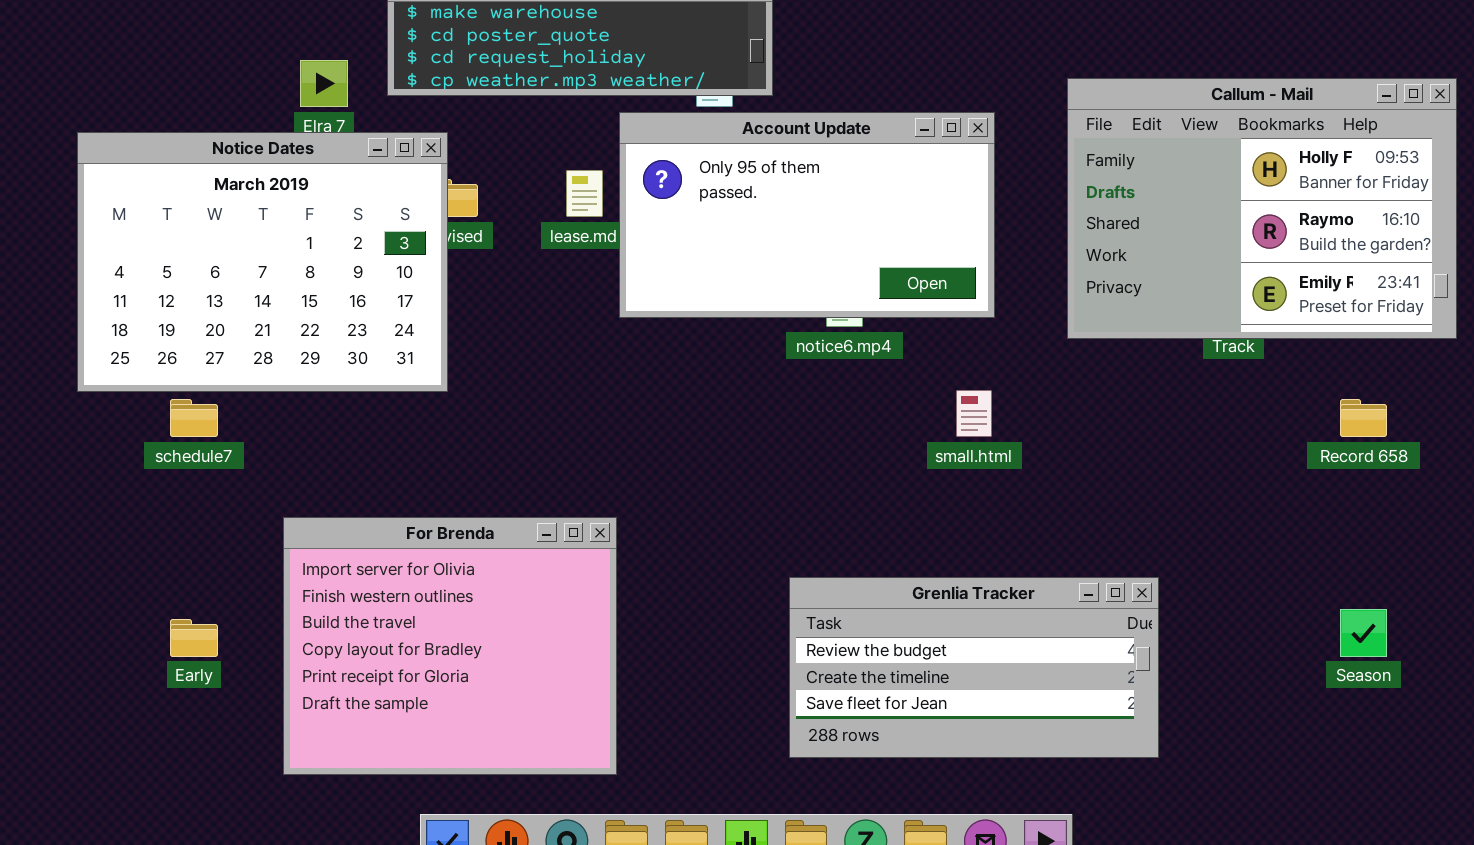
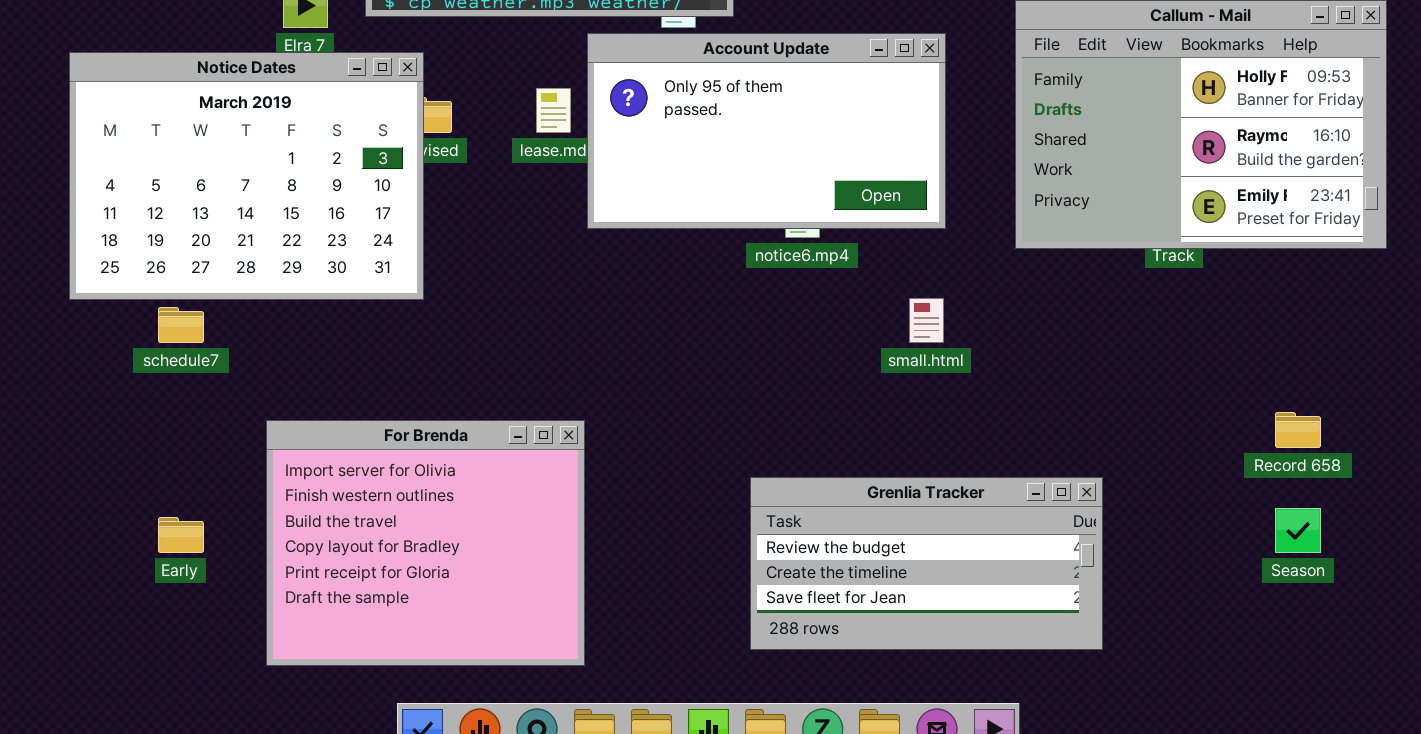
Record 658: [1340,399,1387,437] -> [1275,412,1321,448], moved

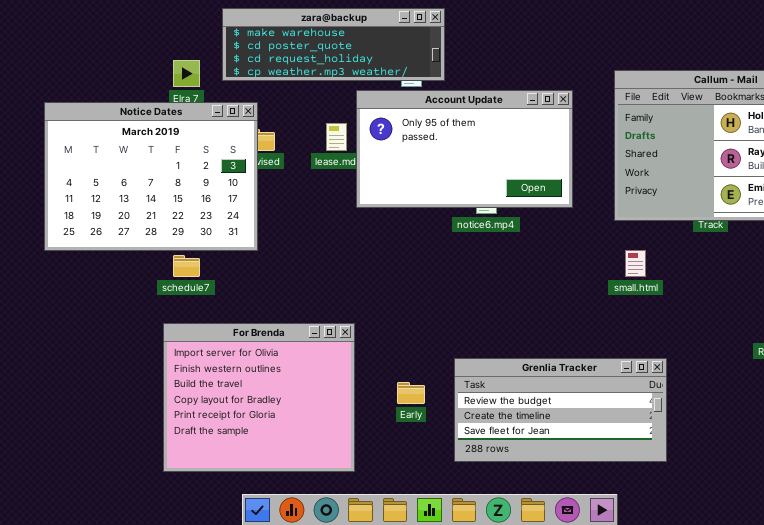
small.html: [909,298,944,343] -> [625,250,646,277], moved
schedule7: [158,307,204,343] -> [173,255,200,277], moved
Early: [158,517,204,553] -> [397,382,425,404], moved

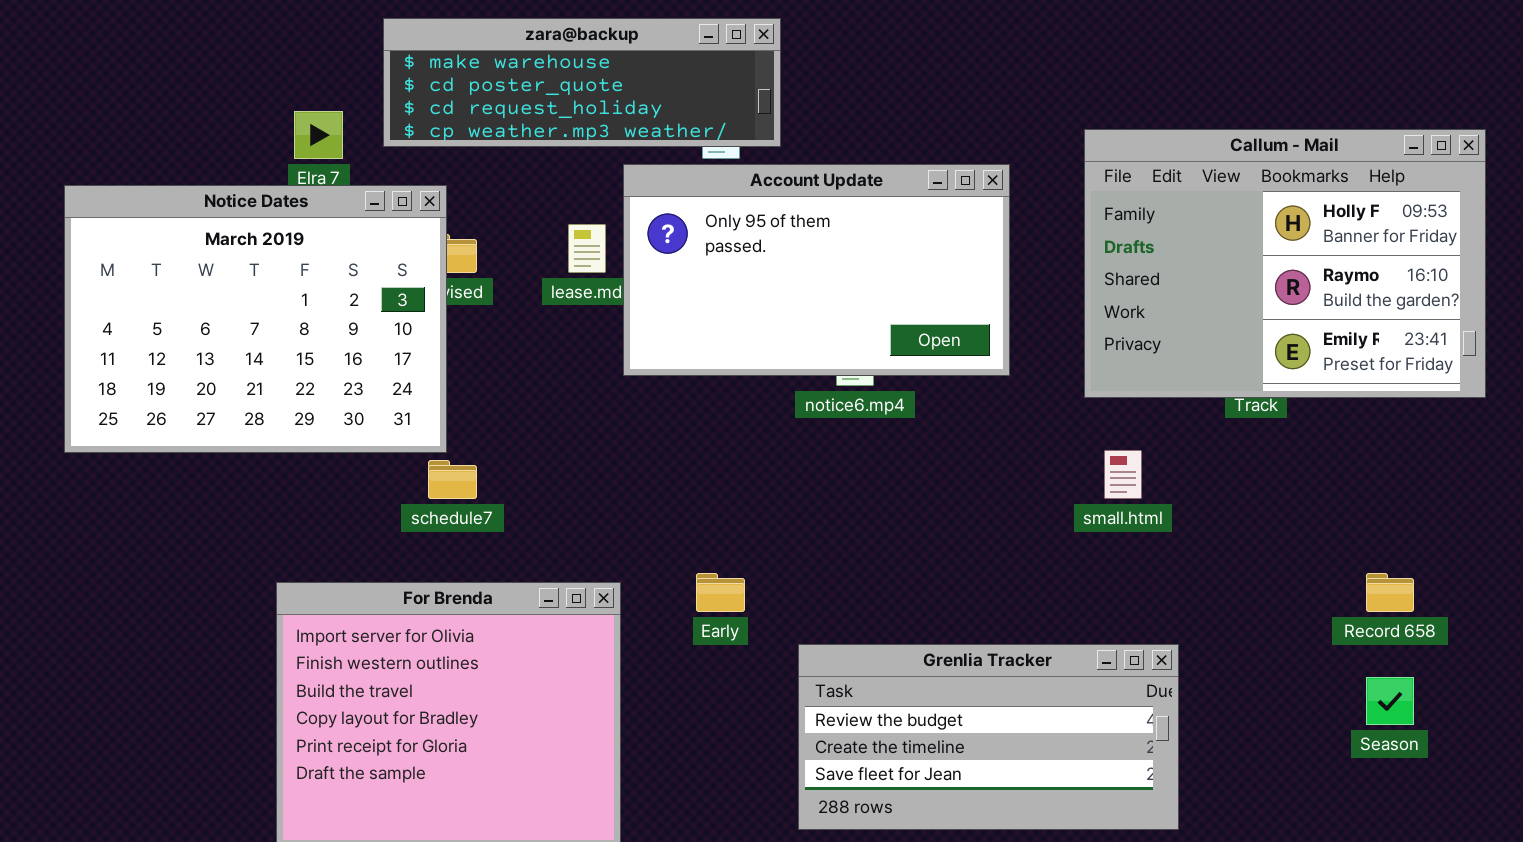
schedule7: [173,255,200,277] -> [428,460,477,499], moved
Early: [397,382,425,404] -> [696,573,745,612], moved

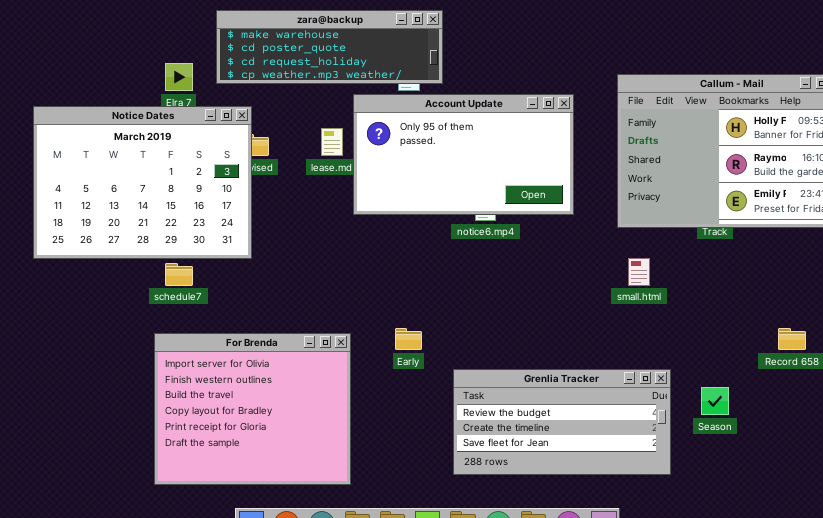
schedule7: [428,460,477,499] -> [165,263,193,286], moved
Season: [1366,677,1414,725] -> [701,387,729,415], moved

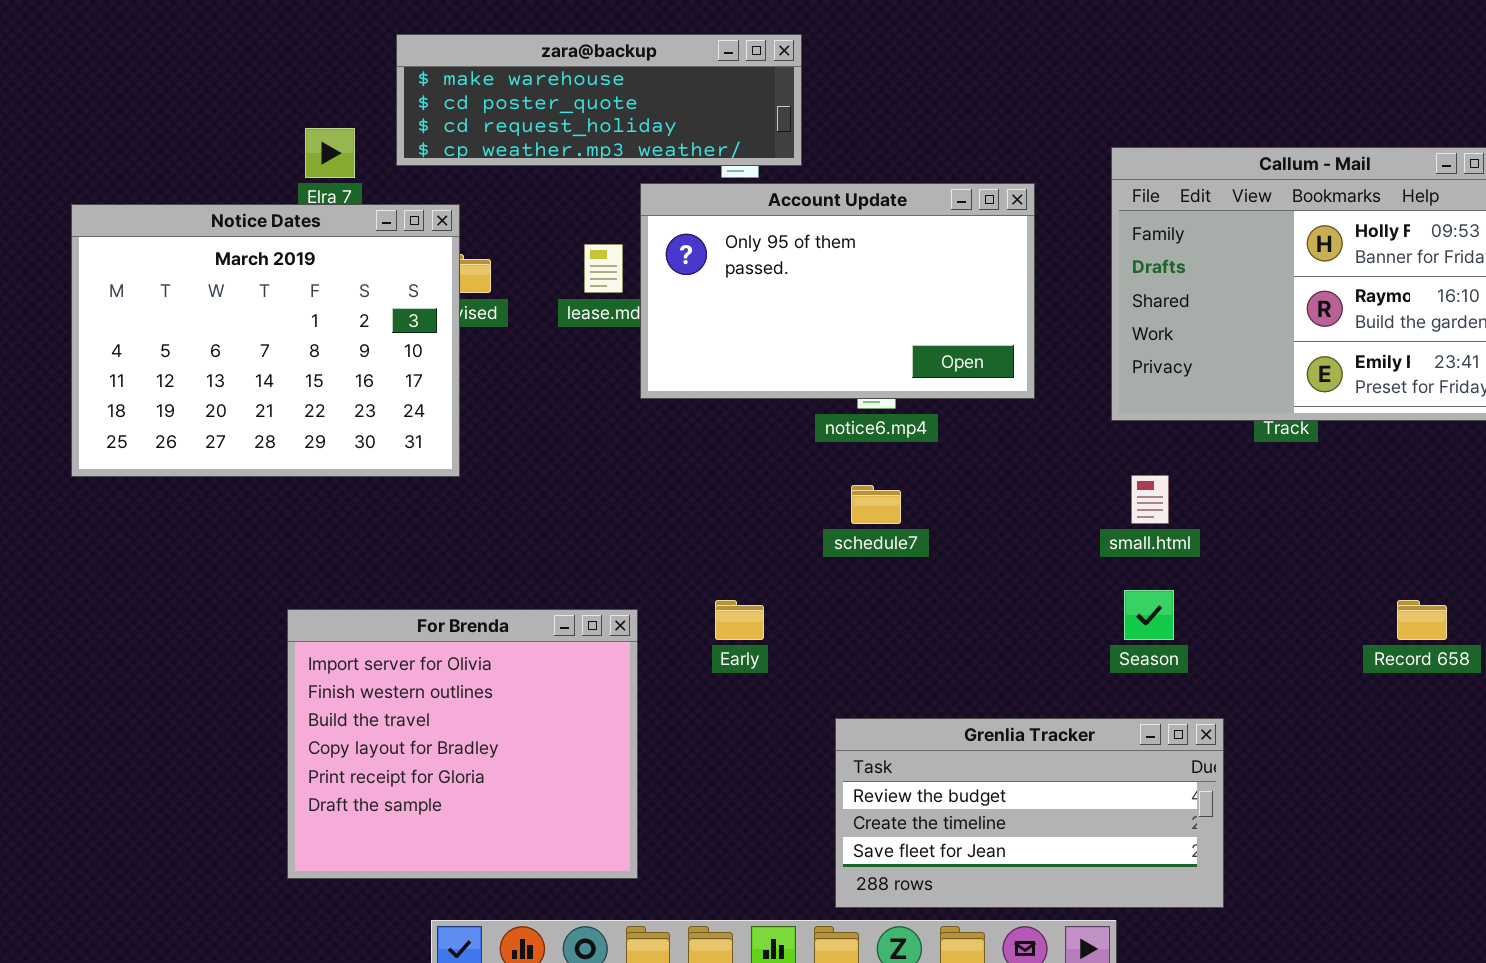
schedule7: [165,263,193,286] -> [851,485,901,524], moved
Grenlia Tracker: [453,369,671,475] -> [835,718,1224,908], moved
Season: [701,387,729,415] -> [1124,590,1174,640], moved

